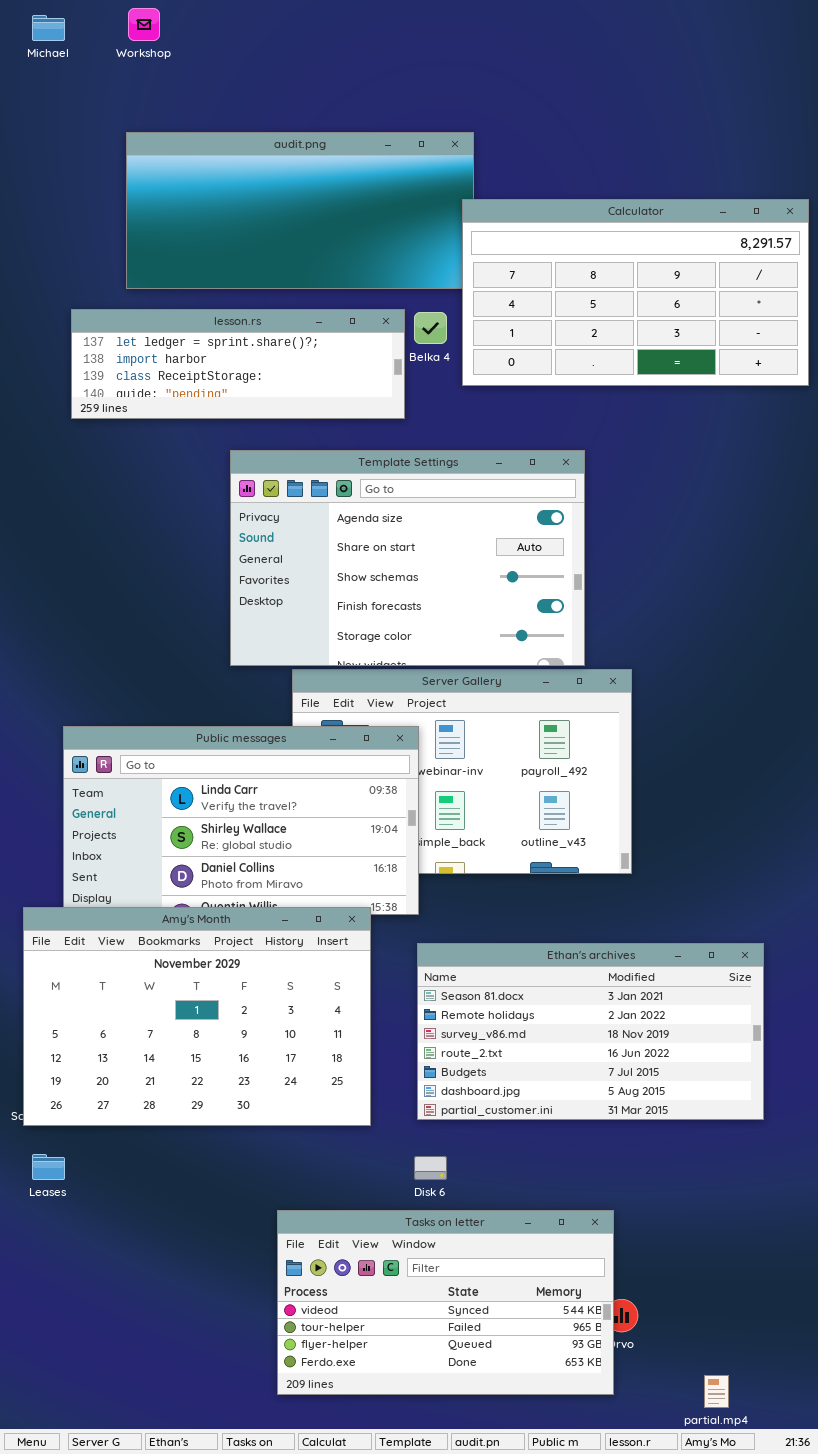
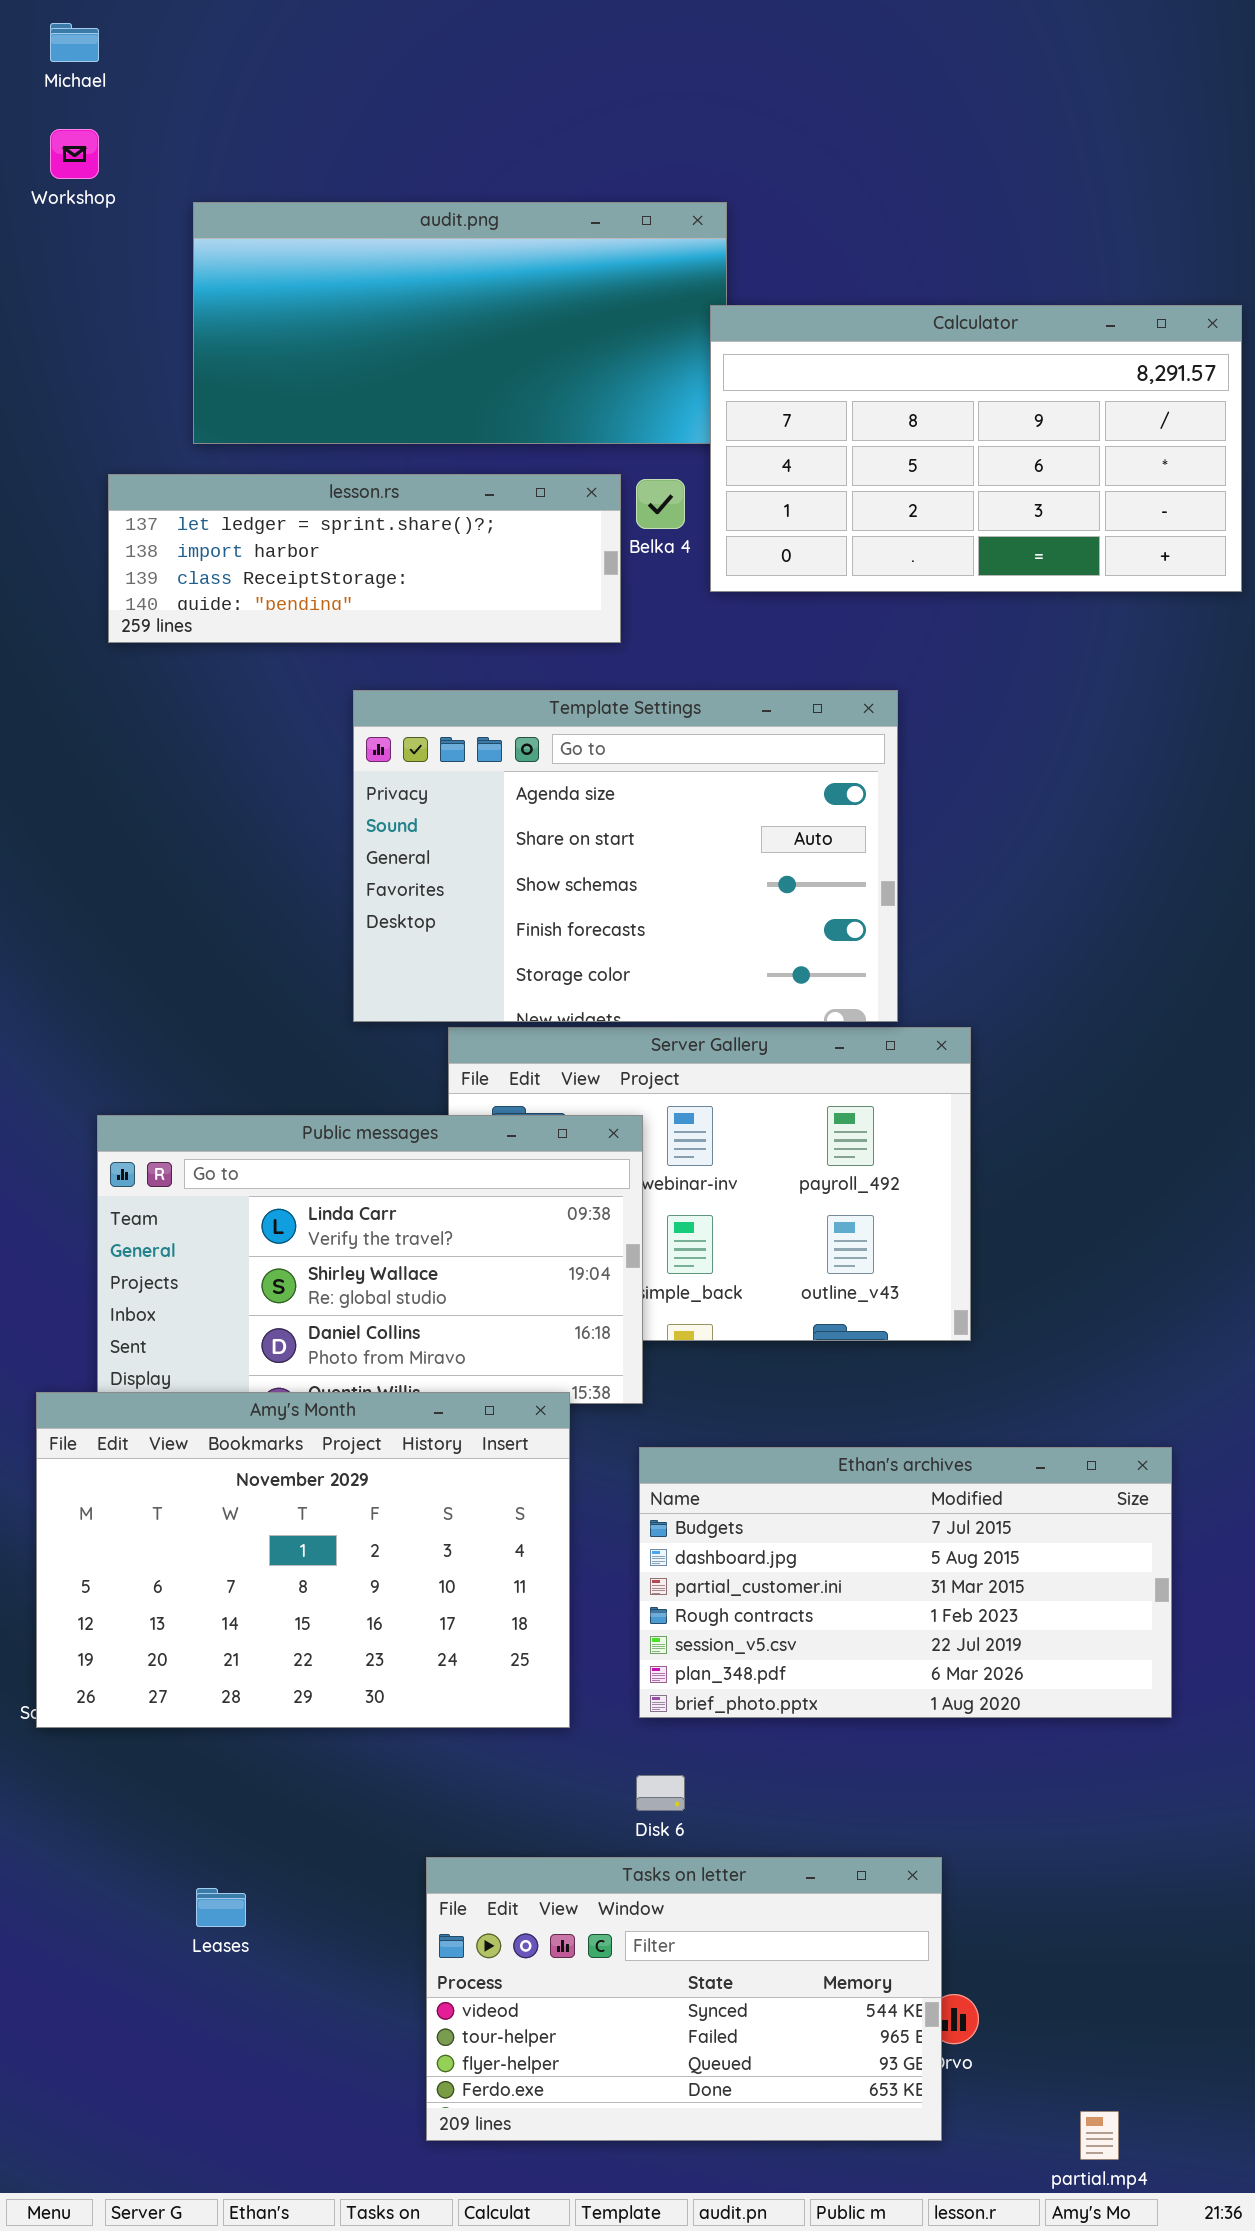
Workshop: [128,8,160,41] -> [50,129,99,179], moved
Ethan's archives: [417,943,764,1120] -> [639,1447,1172,1718], scrolled down 4 rows
Leases: [32,1154,65,1180] -> [196,1888,246,1927], moved

